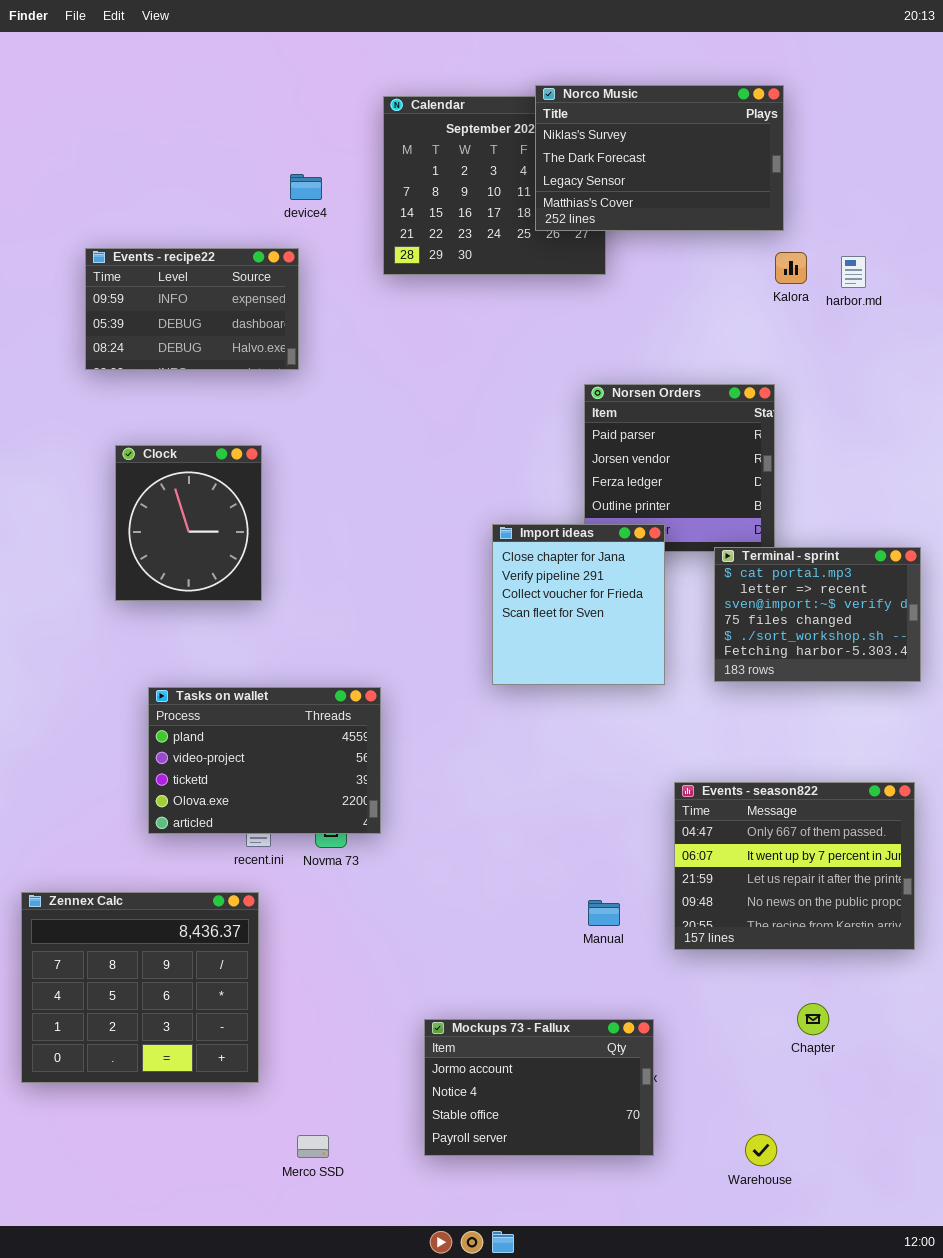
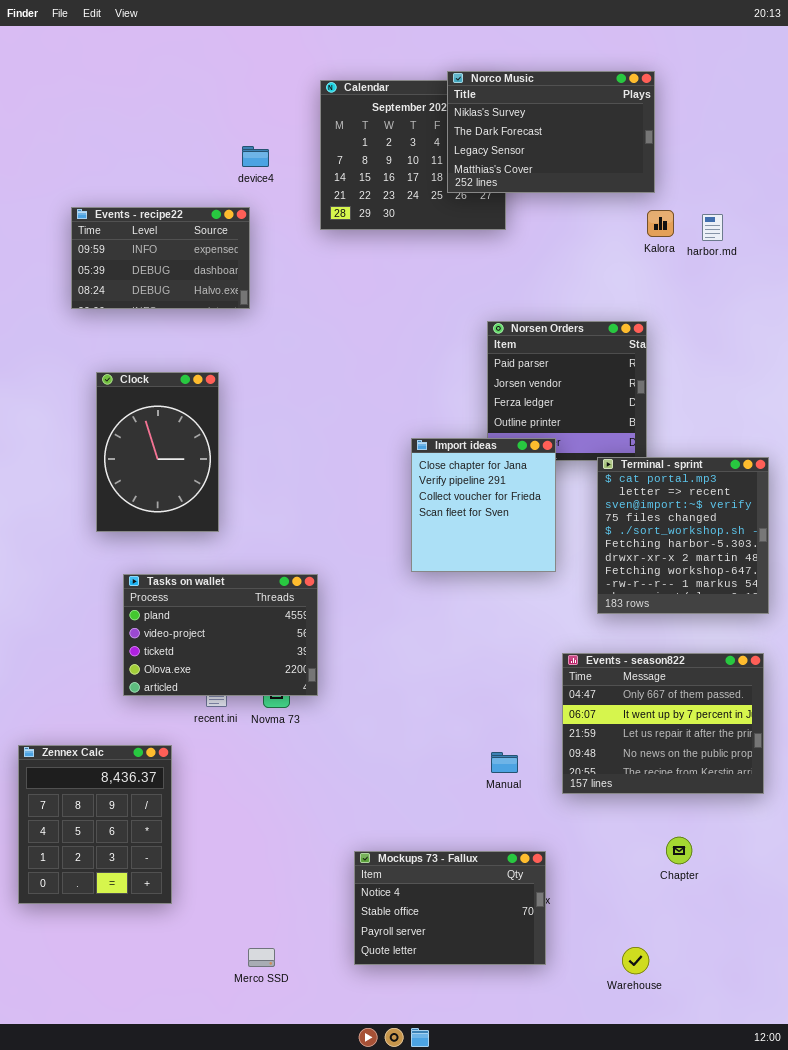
Clock: [115,445,262,601] -> [96,372,219,532], resized
Terminal - sprint: [714,547,921,682] -> [597,457,769,614], resized
Zennex Calc: [21,892,259,1083] -> [18,745,172,904], resized
Mockups 73 - Fallux: [424,1019,654,1156] -> [354,851,546,965], scrolled down 1 row

